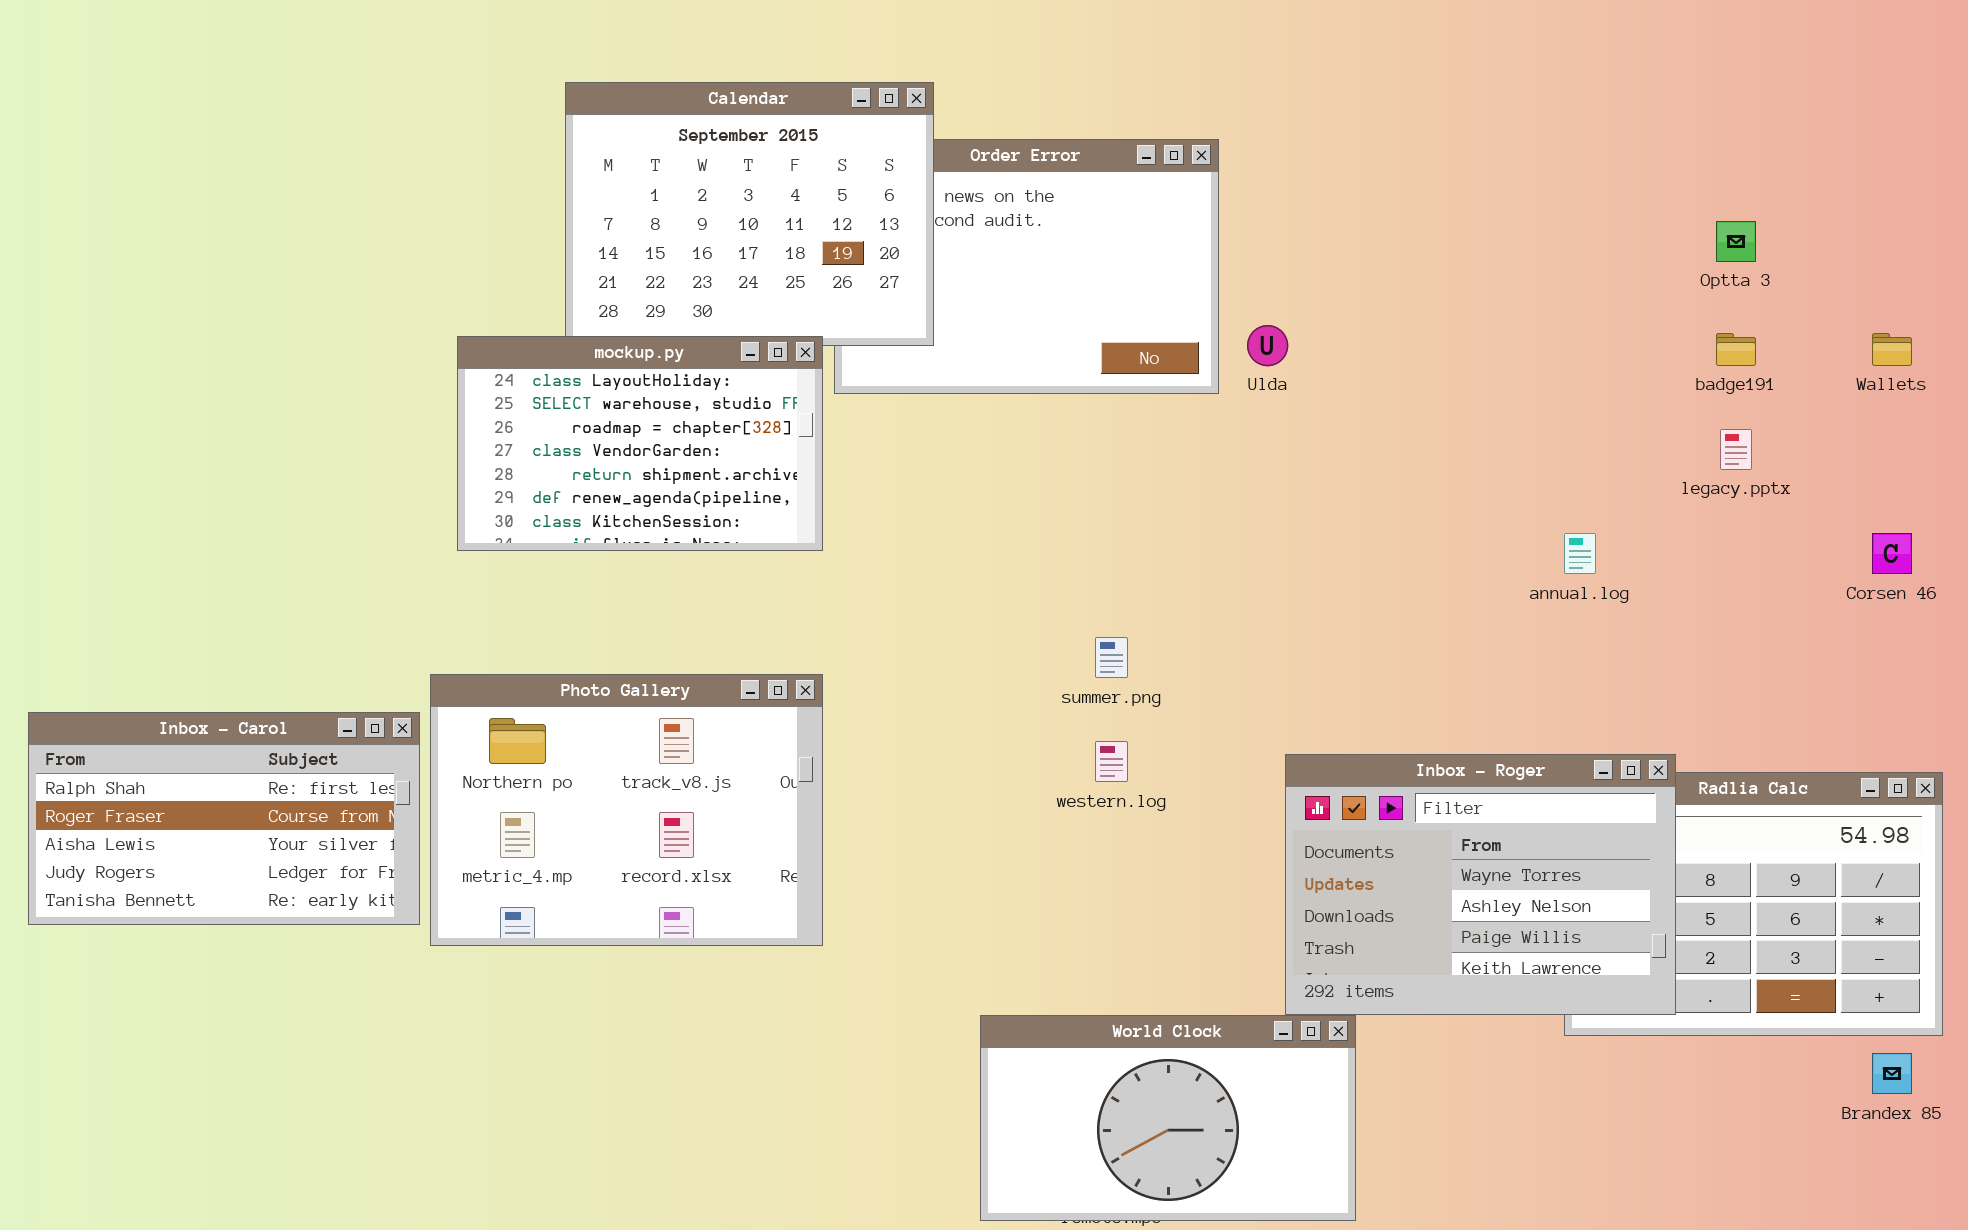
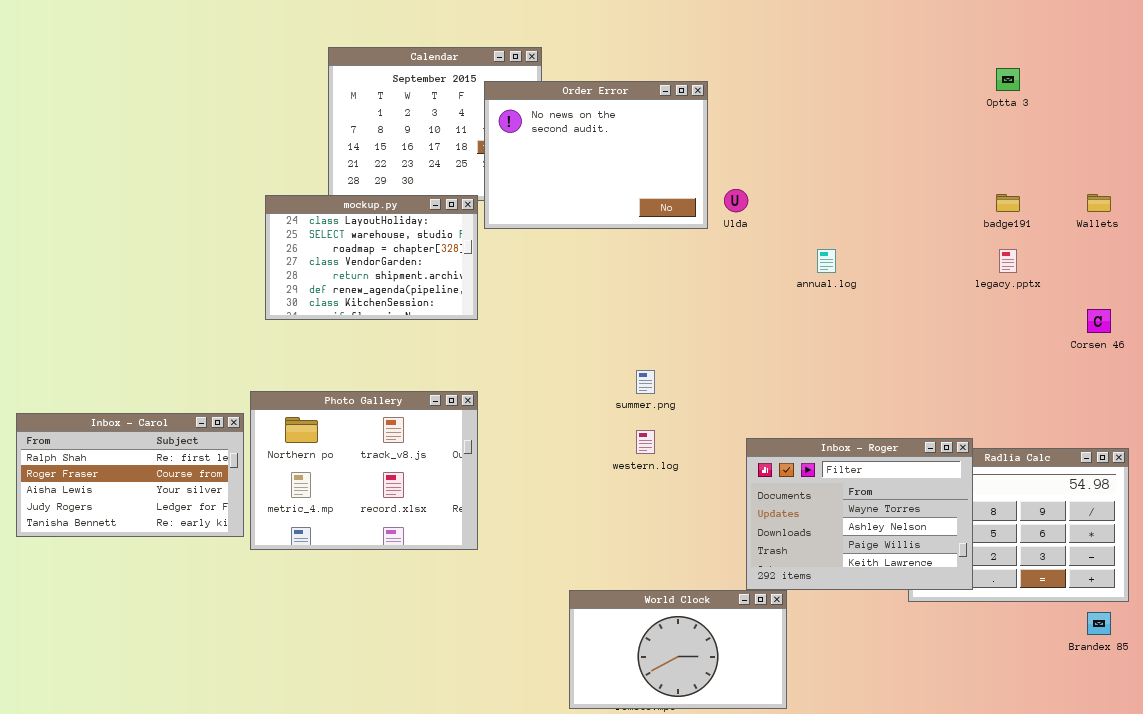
Order Error: [834,139,1219,394] -> [484,81,708,229], raised
Optta 3: [1716,221,1756,262] -> [996,68,1020,91], moved
annual.log: [1564,533,1596,574] -> [817,249,836,273], moved

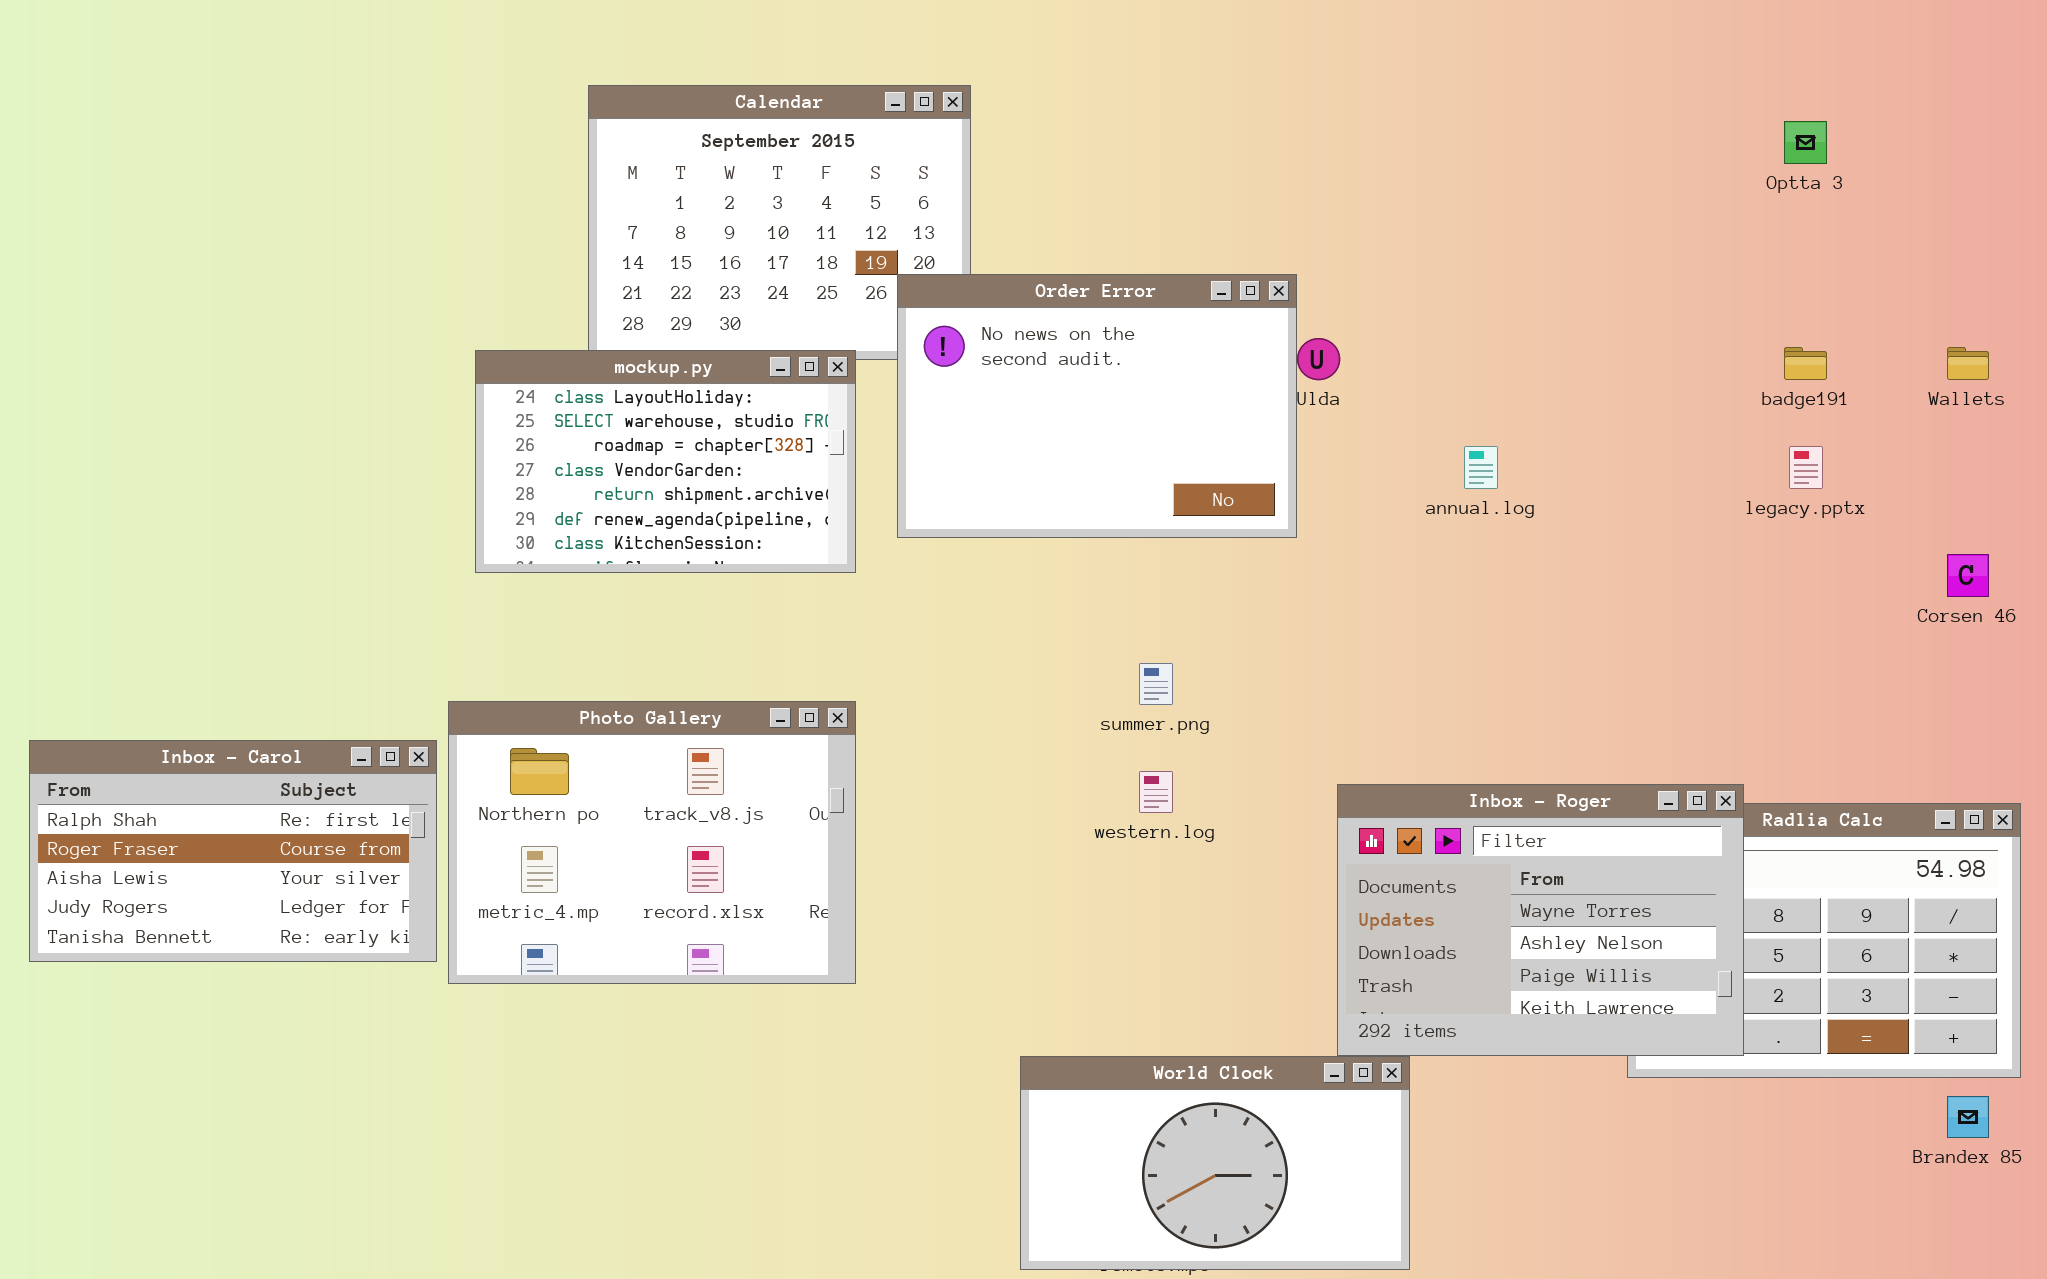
Order Error: [484,81,708,229] -> [897,274,1297,538], moved

